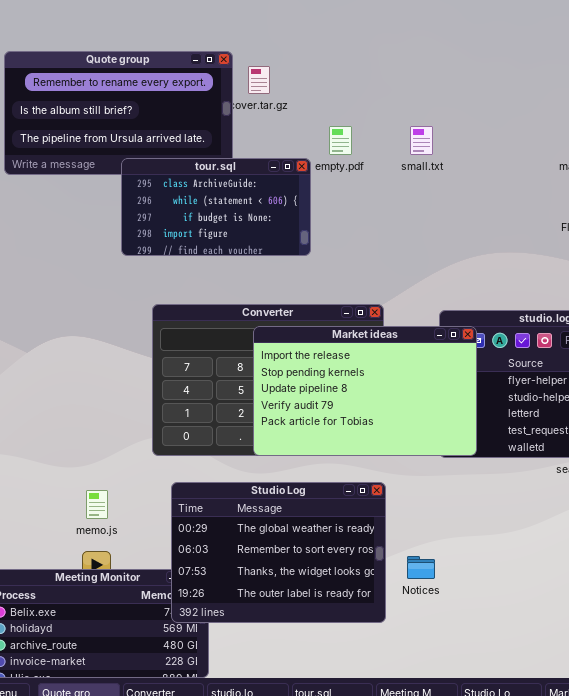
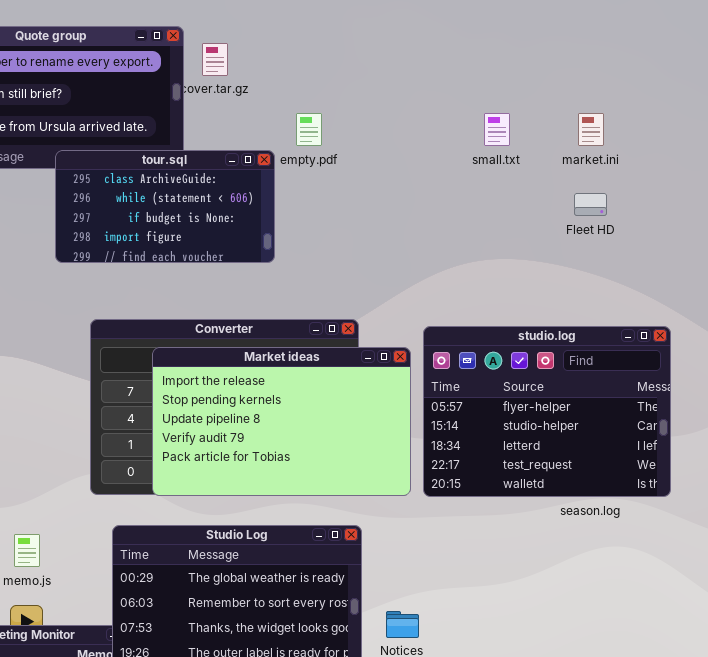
small.txt: [410,126,433,155] -> [484,113,510,146], moved
Market ideas: [253,326,477,456] -> [152,347,411,496], moved

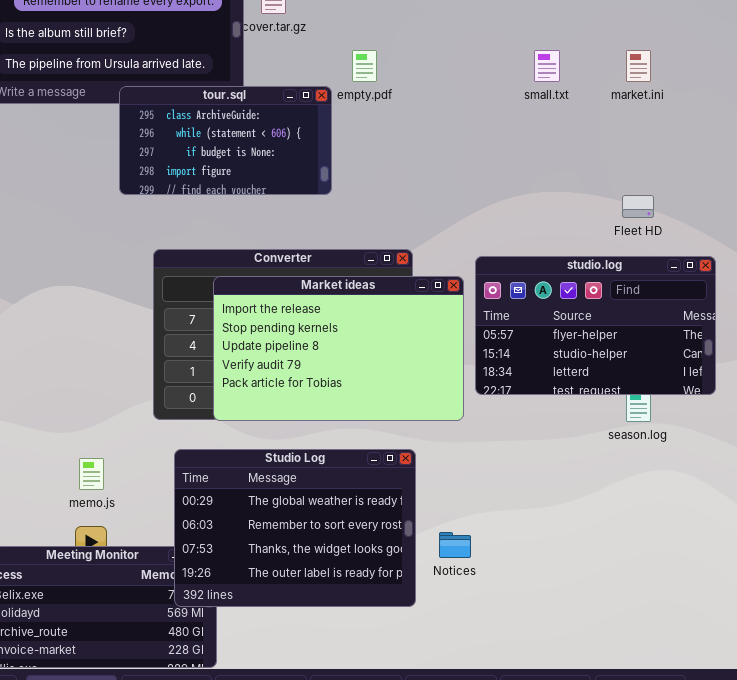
Fleet HD: [574,193,607,216] -> [622,195,654,218], moved
studio.log: [423,326,671,497] -> [475,256,716,395], resized

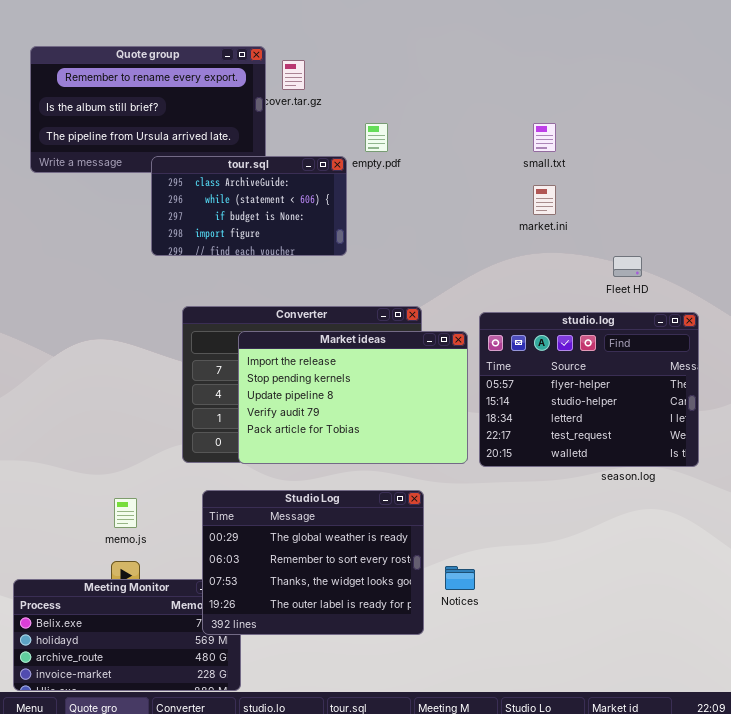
market.ini: [626,50,651,82] -> [533,185,556,215], moved
studio.log: [475,256,716,395] -> [479,312,699,467], resized

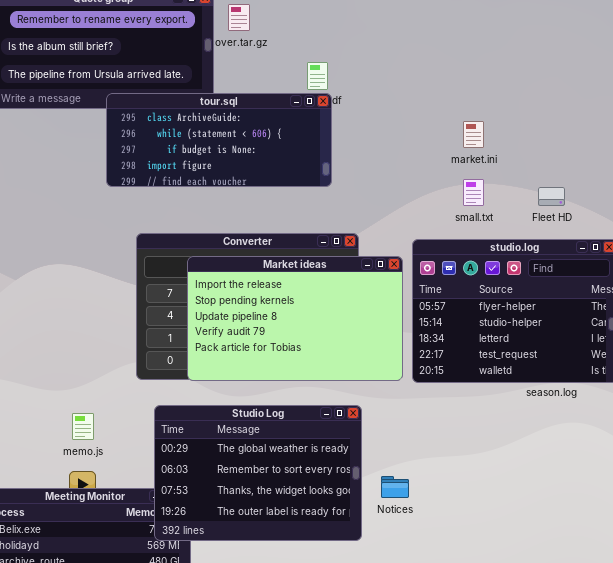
small.txt: [533,123,556,152] -> [463,179,484,206], moved
tour.sql: [151,156,347,256] -> [106,93,332,187], resized

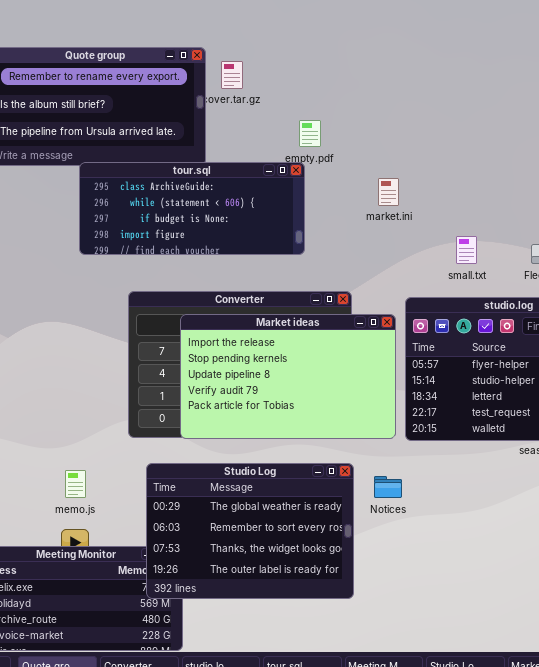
tour.sql: [106,93,332,187] -> [79,162,305,255], moved
market.ini: [463,121,484,148] -> [378,178,399,206], moved
Notices: [381,476,409,498] -> [374,476,402,498], moved

